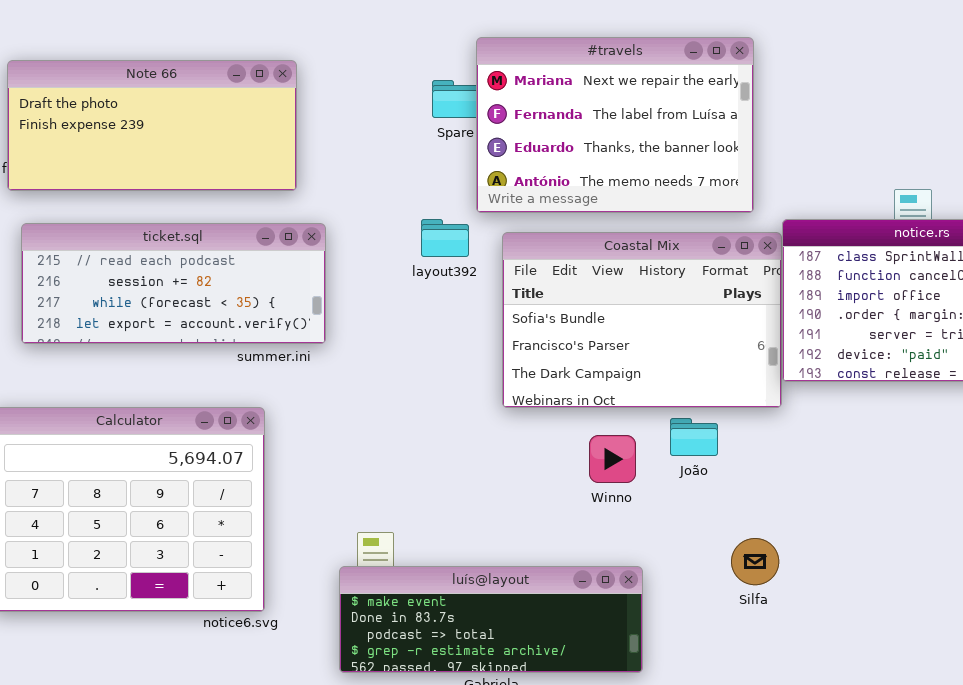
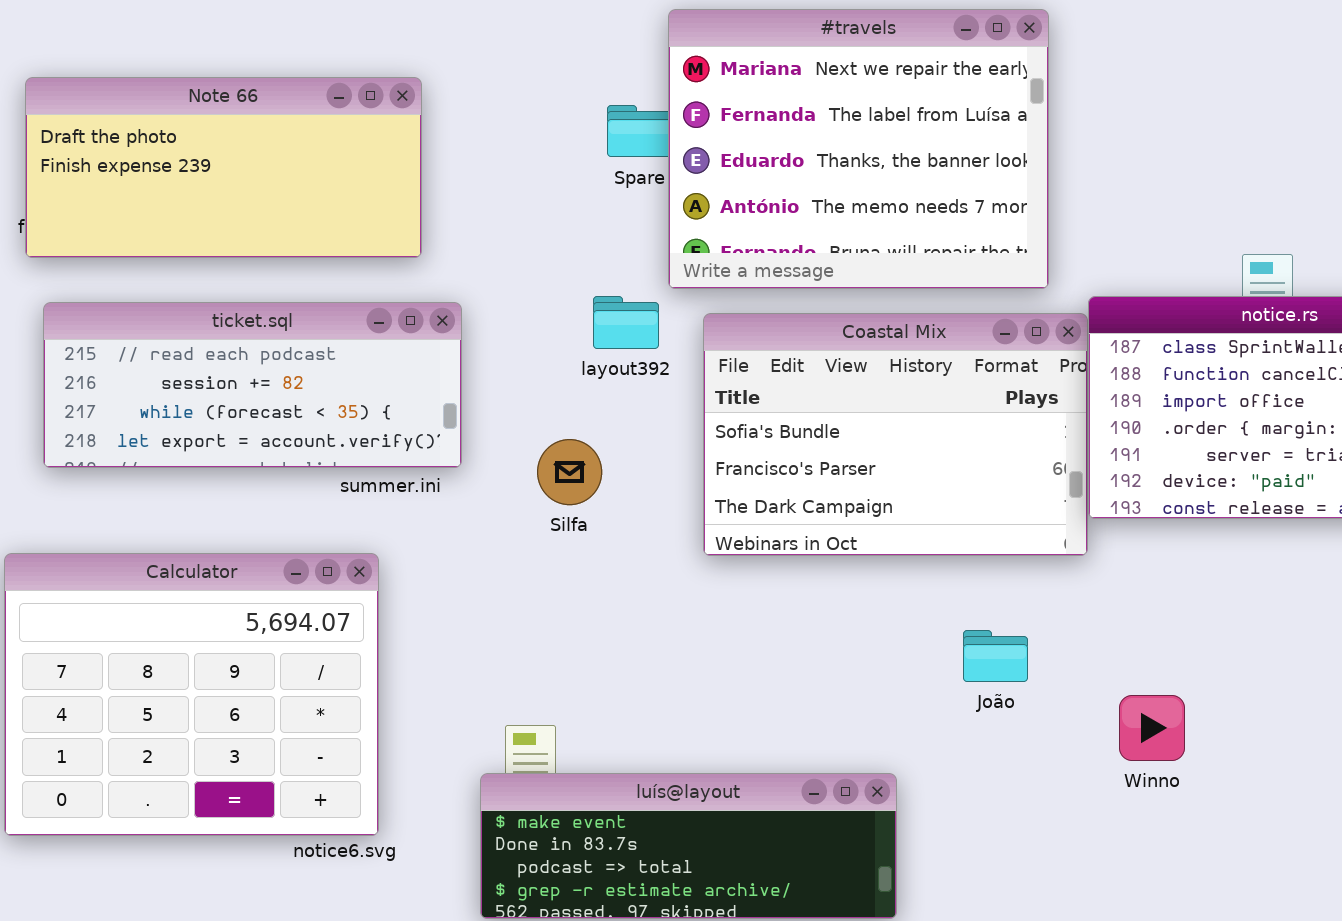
#travels: [476,37,754,213] -> [668,9,1049,289], resized
João: [670,418,718,456] -> [963,630,1028,682], moved
Winno: [589,435,636,483] -> [1119,695,1185,761], moved
Silfa: [731,538,779,585] -> [537,439,602,505], moved

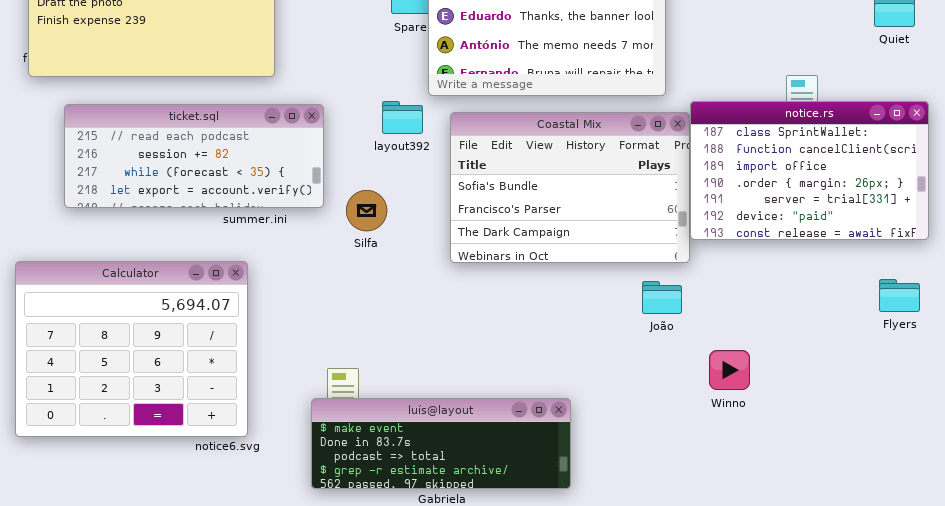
ticket.sql: [43,302,462,468] -> [64,104,324,208], moved
João: [963,630,1028,682] -> [642,281,682,314], moved

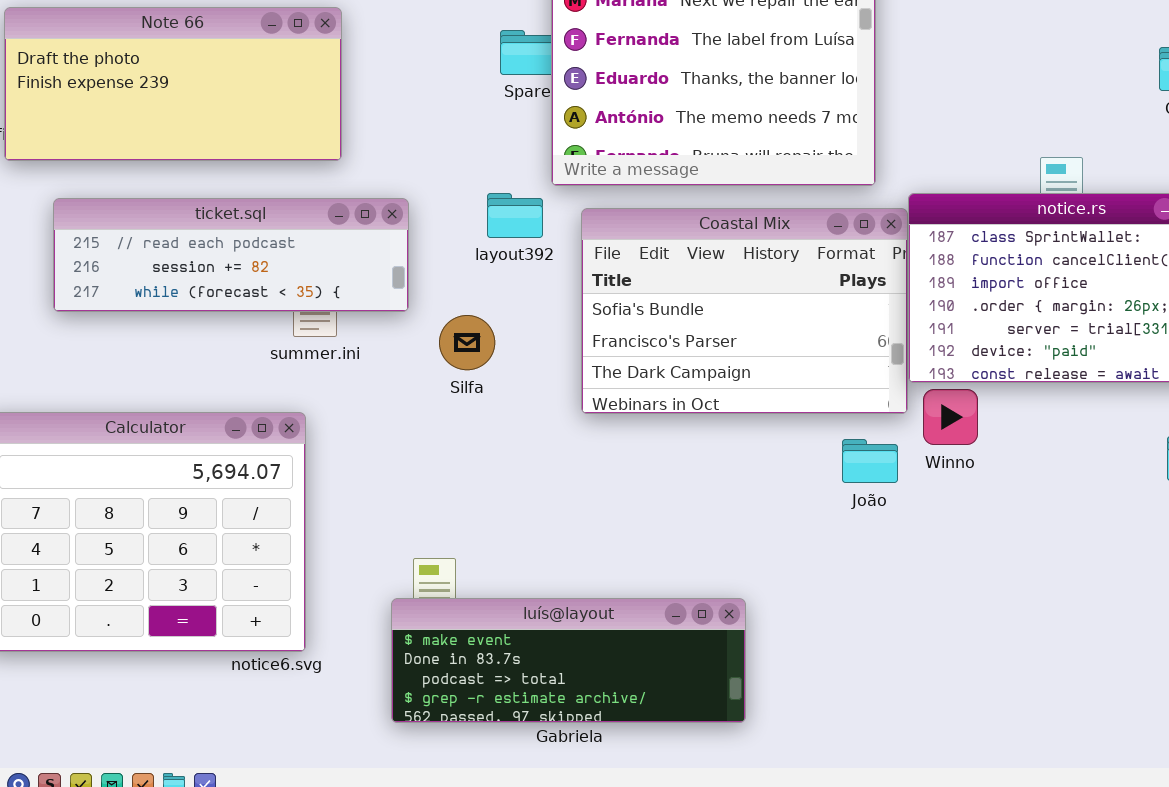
ticket.sql: [64,104,324,208] -> [53,198,409,312], resized
Winno: [709,350,750,390] -> [923,389,978,445], moved

